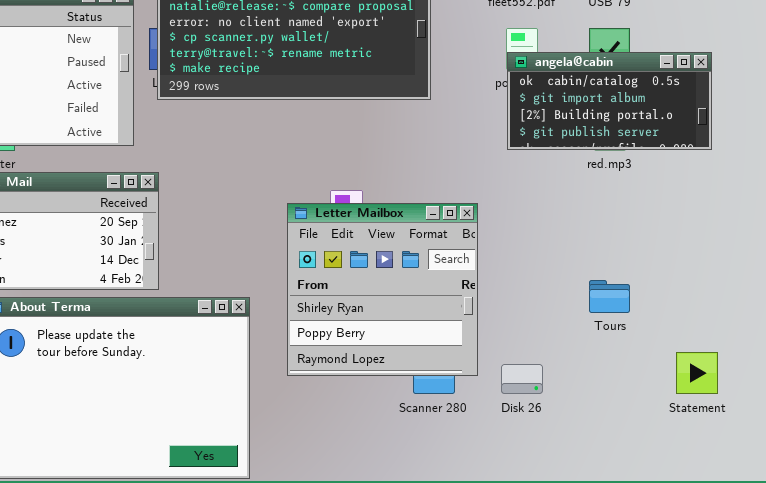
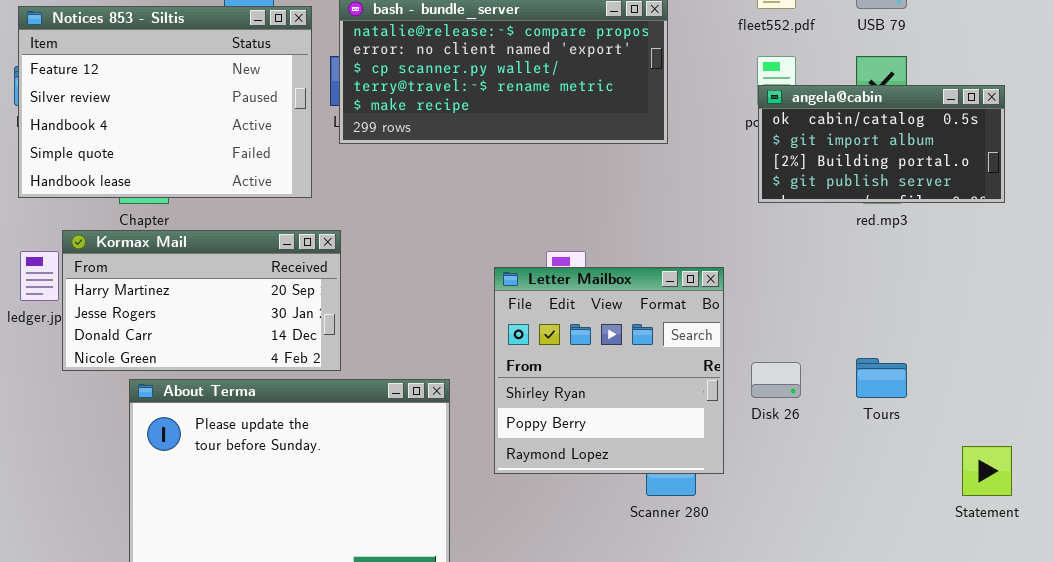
Disk 26: [501,364,543,394] -> [751,362,801,398], moved

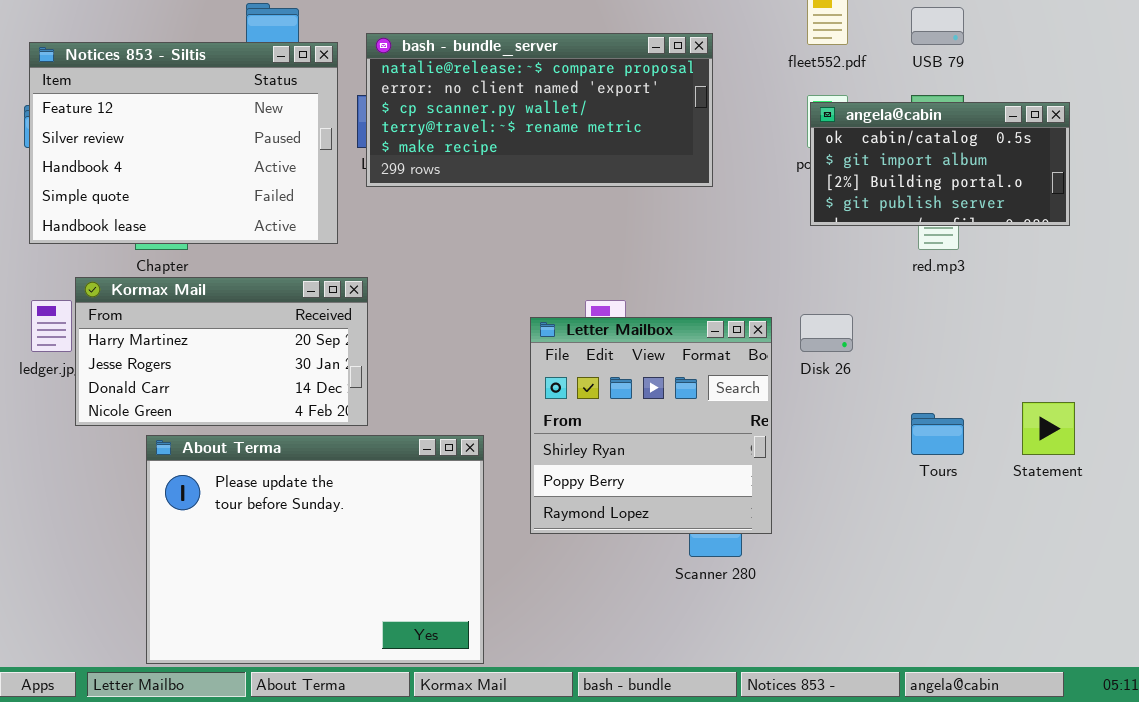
angela@cabin: [758,85,1005,203] -> [810,102,1070,226], moved
Disk 26: [751,362,801,398] -> [800,314,853,352], moved
Statement: [962,446,1012,496] -> [1022,402,1075,455], moved

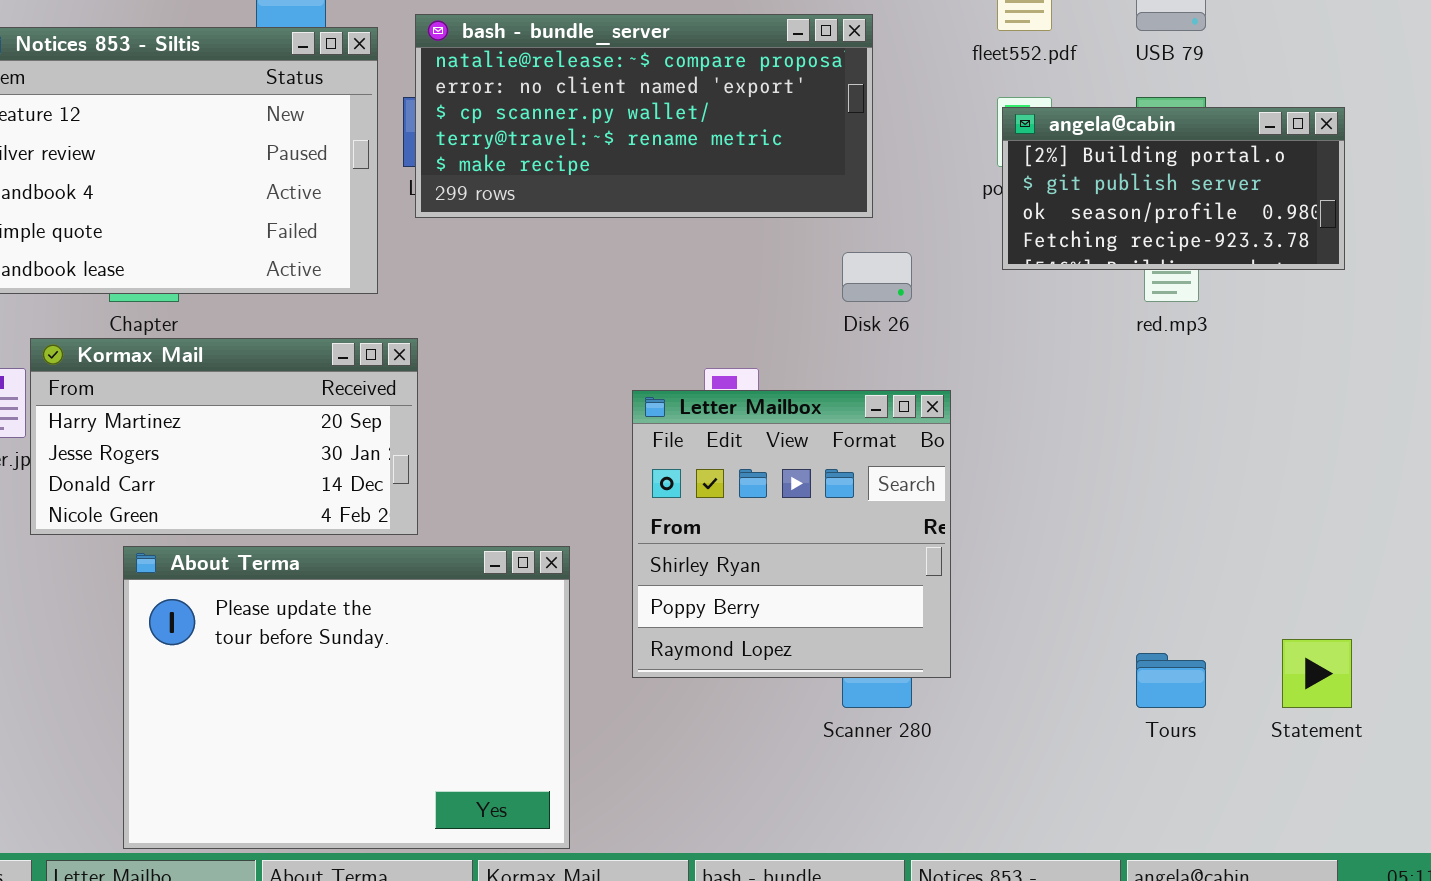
angela@cabin: [810,102,1070,226] -> [1002,107,1345,270], scrolled down 2 rows
Disk 26: [800,314,853,352] -> [842,252,912,302], moved
Statement: [1022,402,1075,455] -> [1282,639,1352,708], moved
Tours: [911,413,964,455] -> [1136,653,1206,708], moved

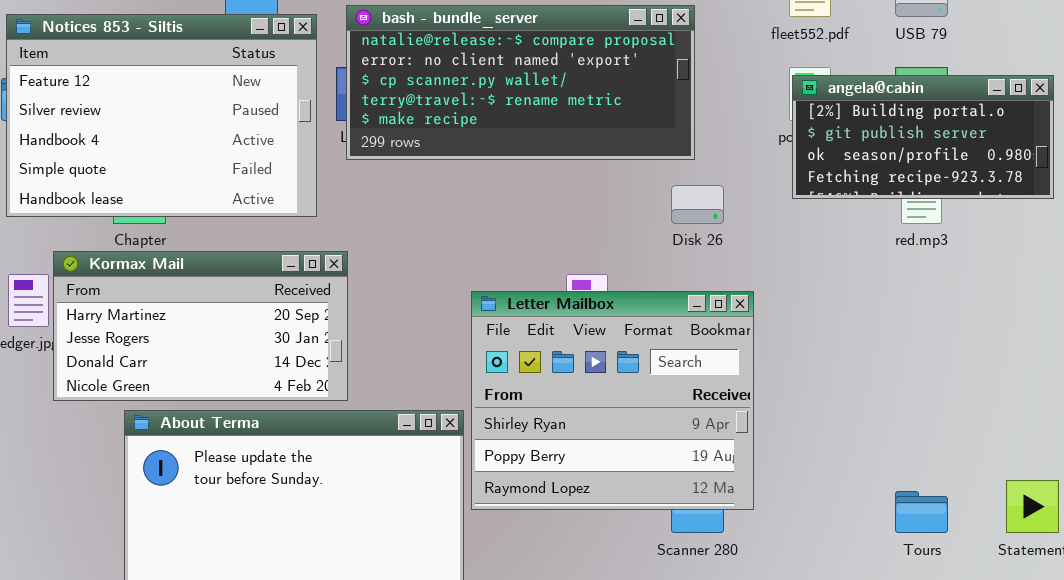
Letter Mailbox: [632,390,951,678] -> [471,291,754,510], resized

